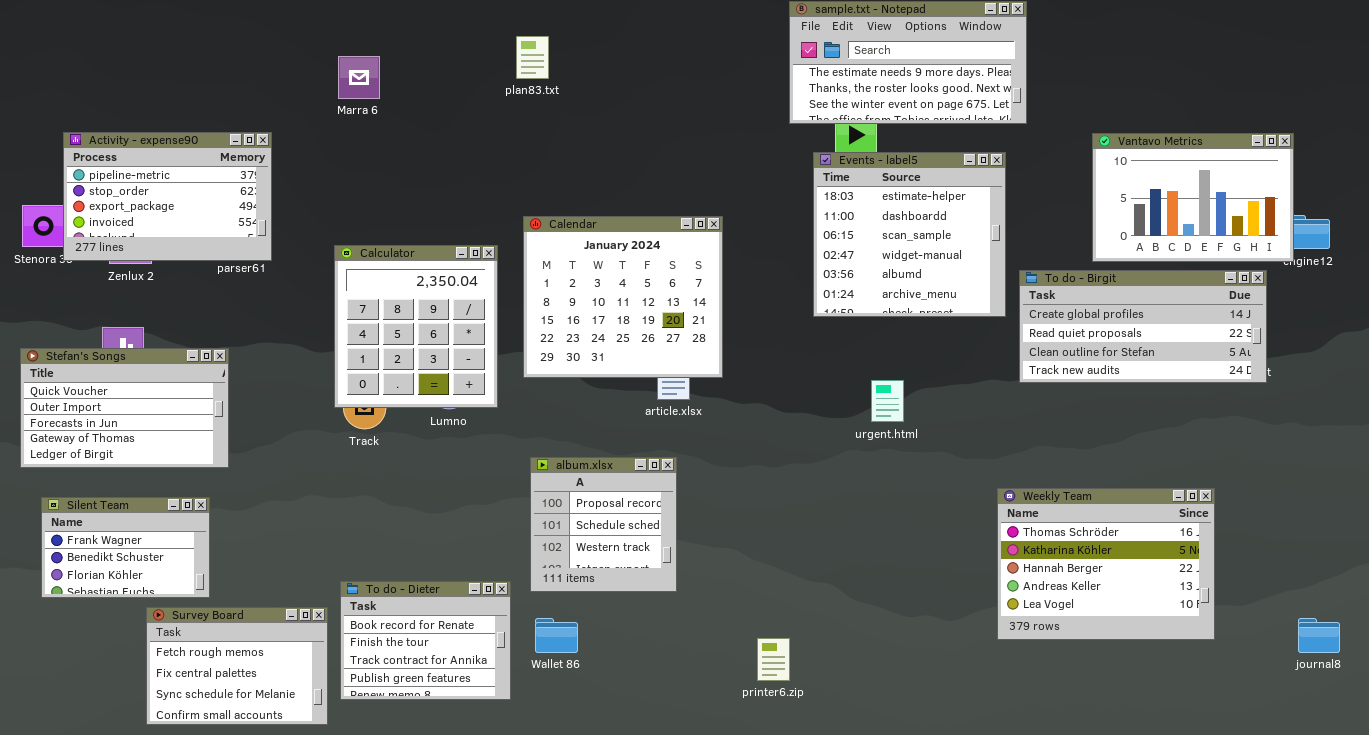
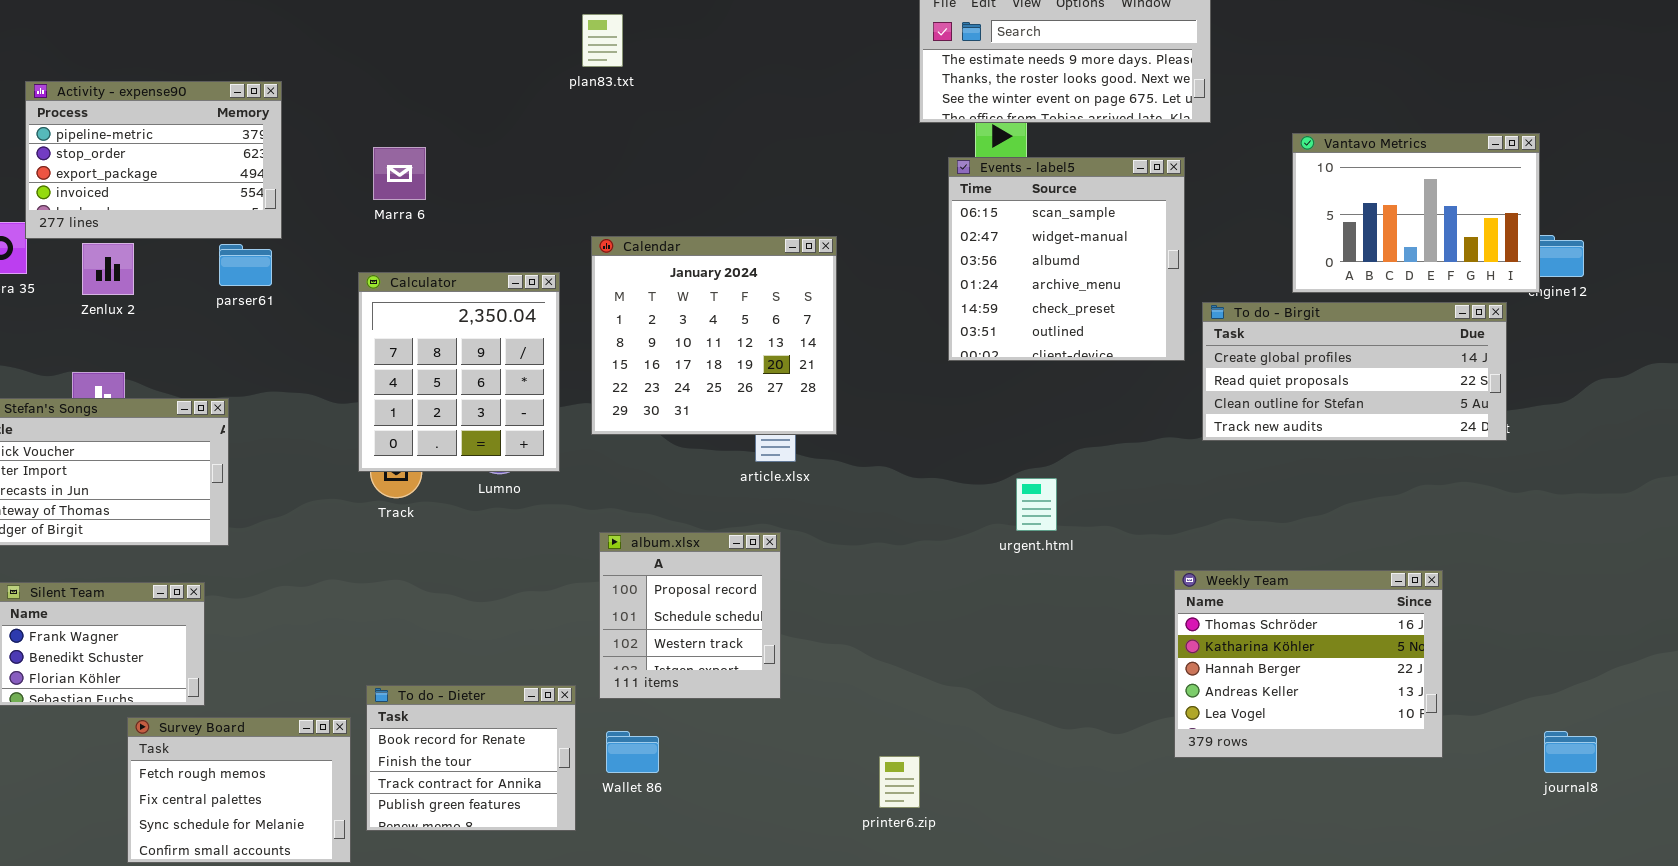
Marra 6: [338,56,380,99] -> [373,147,426,200], moved
Activity - expense90: [63,132,272,261] -> [25,81,282,239], moved
Events - label5: [813,152,1006,317] -> [948,157,1185,361], scrolled down 2 rows
urgent.html: [871,380,904,422] -> [1016,478,1057,531], moved

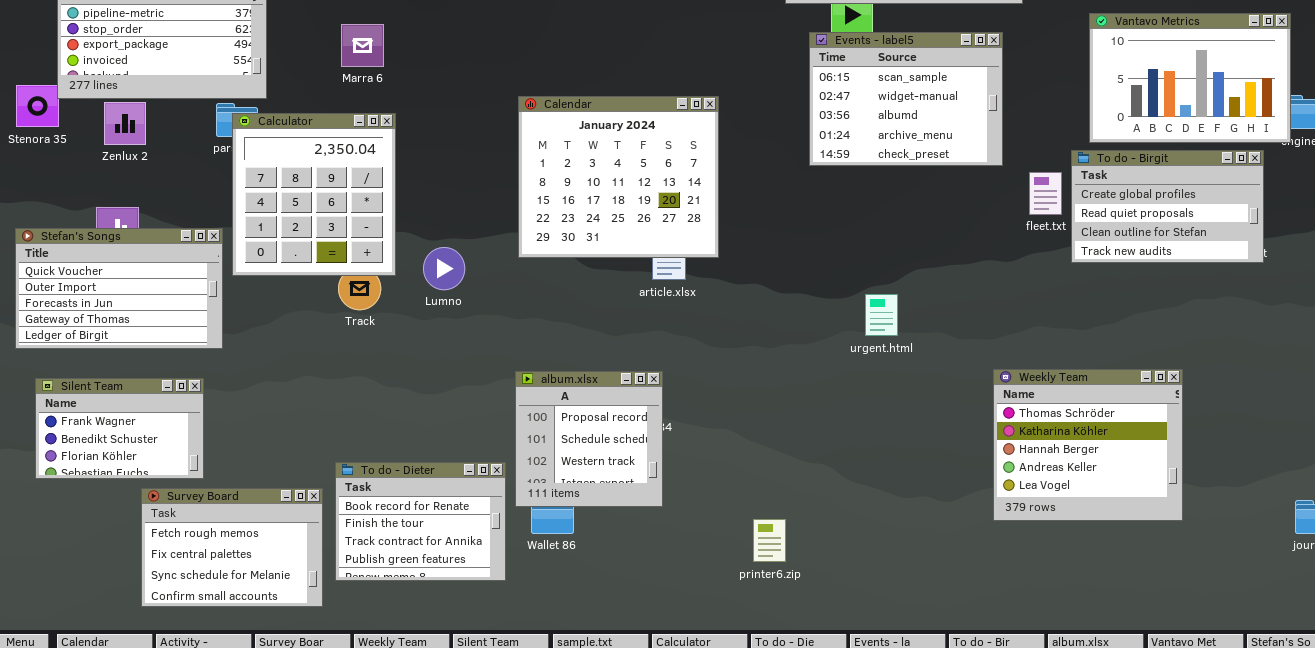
Events - label5: [948,157,1185,361] -> [809,32,1003,166], resized
Calculator: [358,272,560,472] -> [232,113,396,276], moved
To do - Birgit: [1202,302,1507,441] -> [1071,150,1264,263], resized
album.xlsx: [599,532,781,699] -> [515,371,663,507], moved
Weekly Team: [1174,570,1443,758] -> [993,369,1183,521], resized

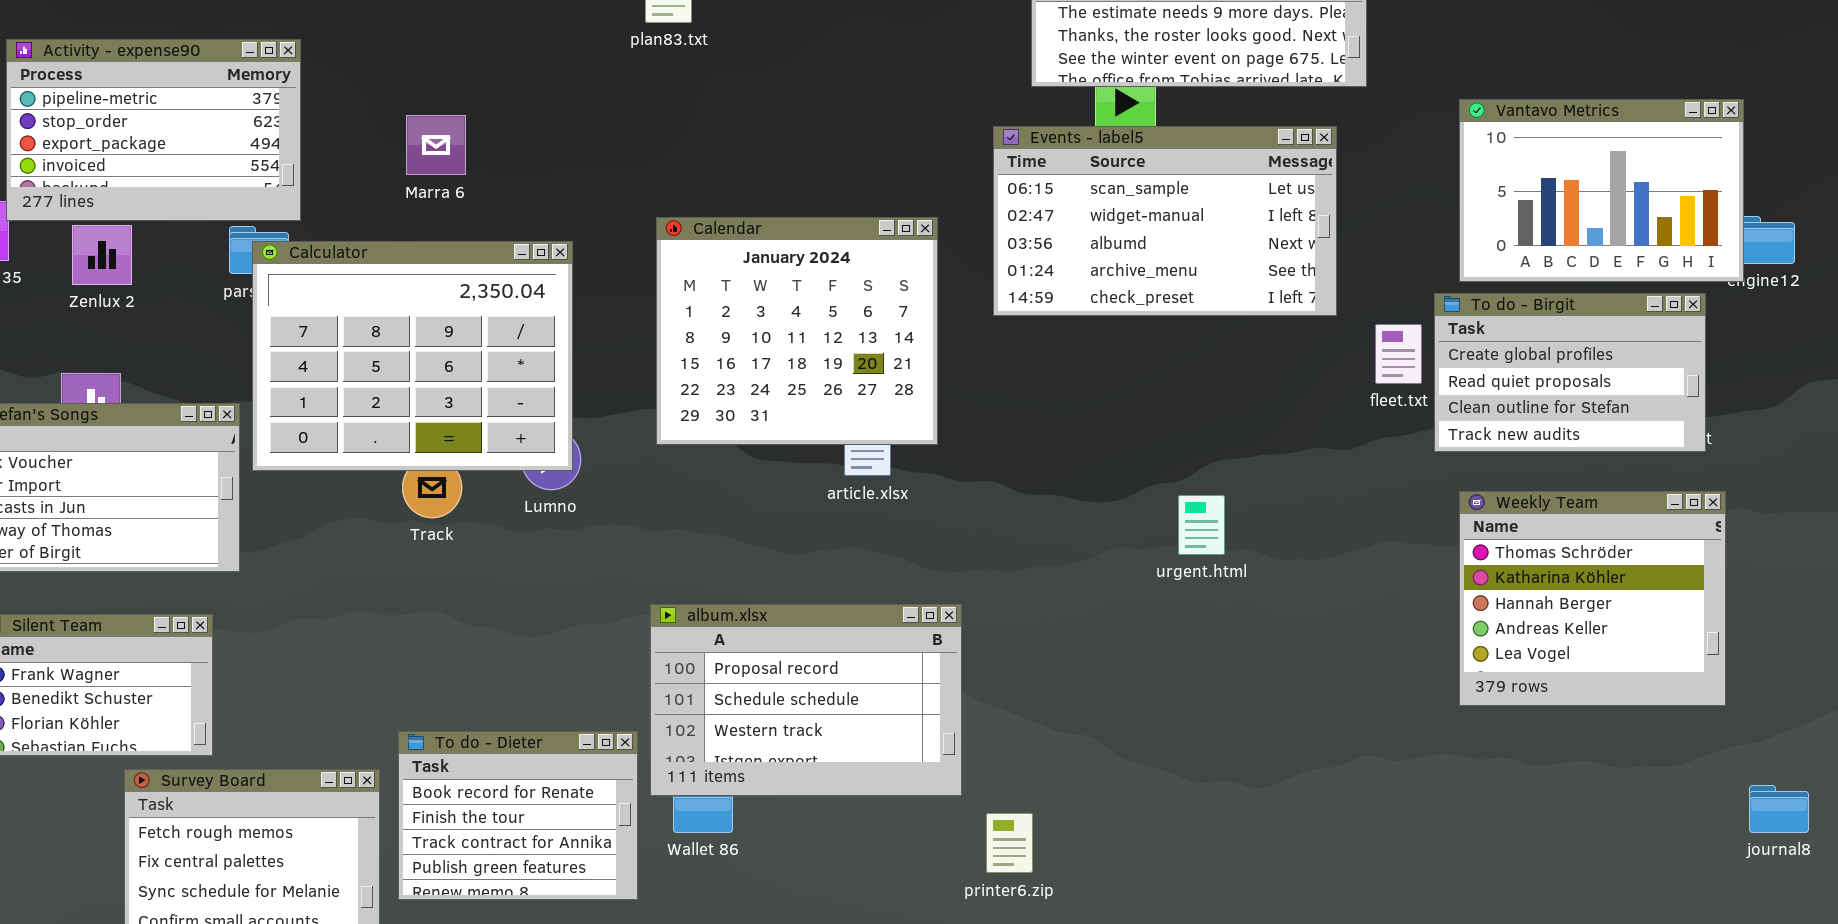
Events - label5: [809,32,1003,166] -> [993,126,1337,316], resized
Calculator: [232,113,396,276] -> [252,241,573,471], resized
urgent.html: [865,294,898,336] -> [1178,495,1225,555], moved
Weekly Team: [993,369,1183,521] -> [1459,491,1726,706], moved
album.xlsx: [515,371,663,507] -> [650,604,962,796], resized

